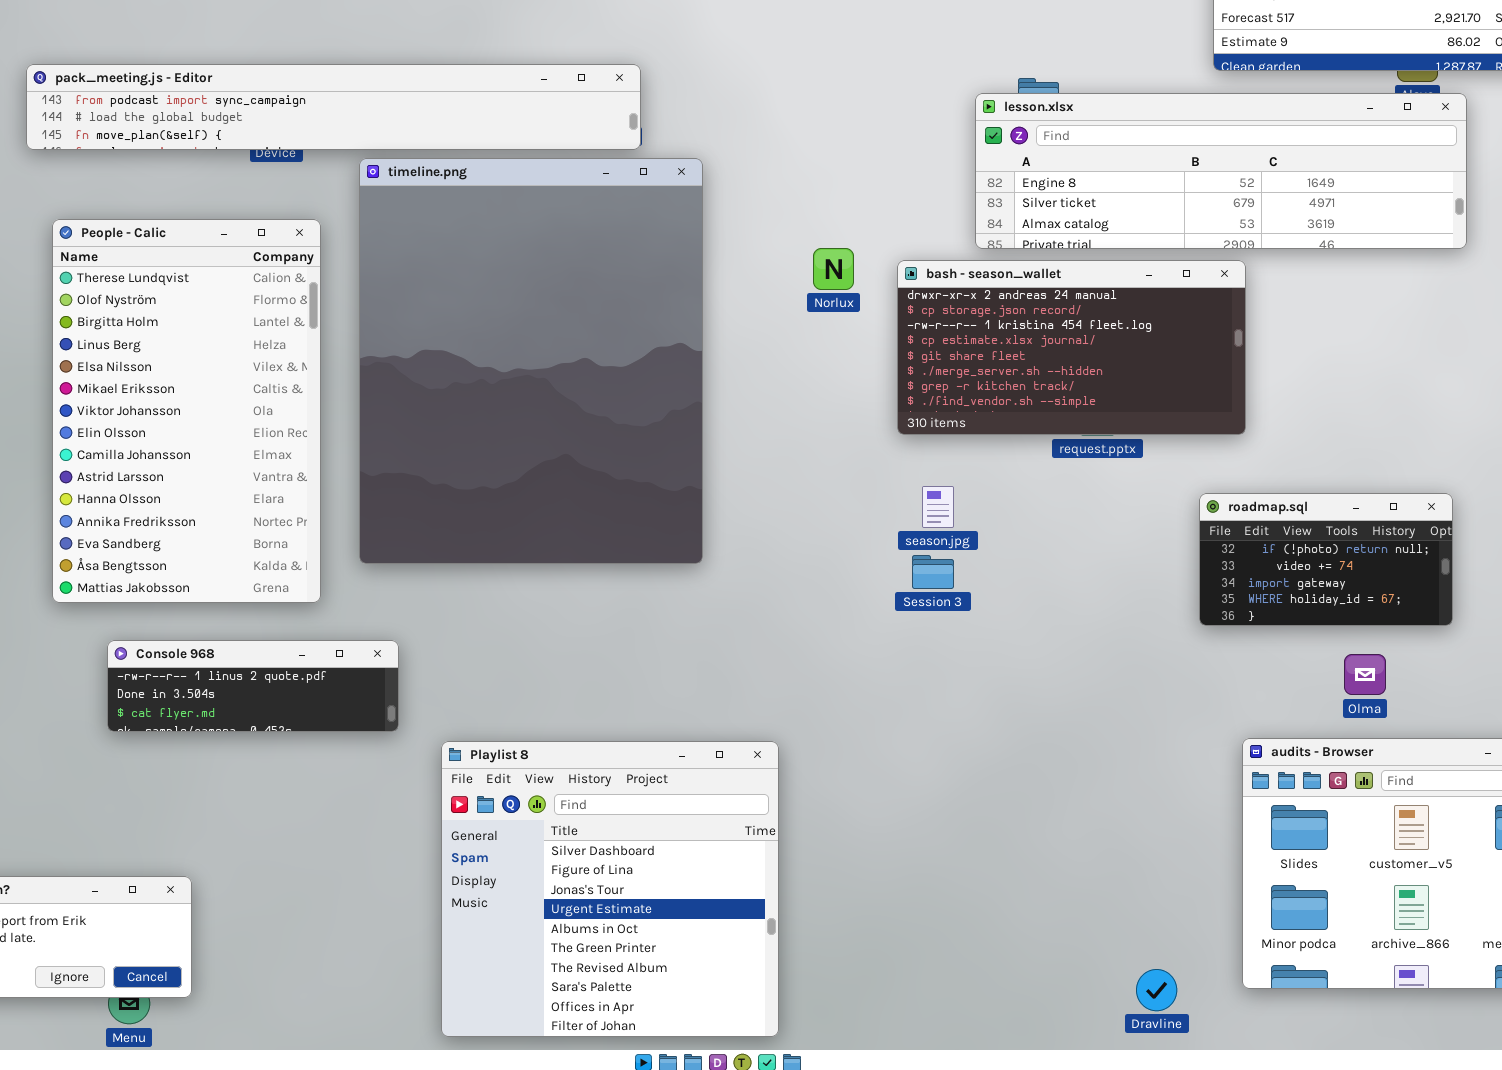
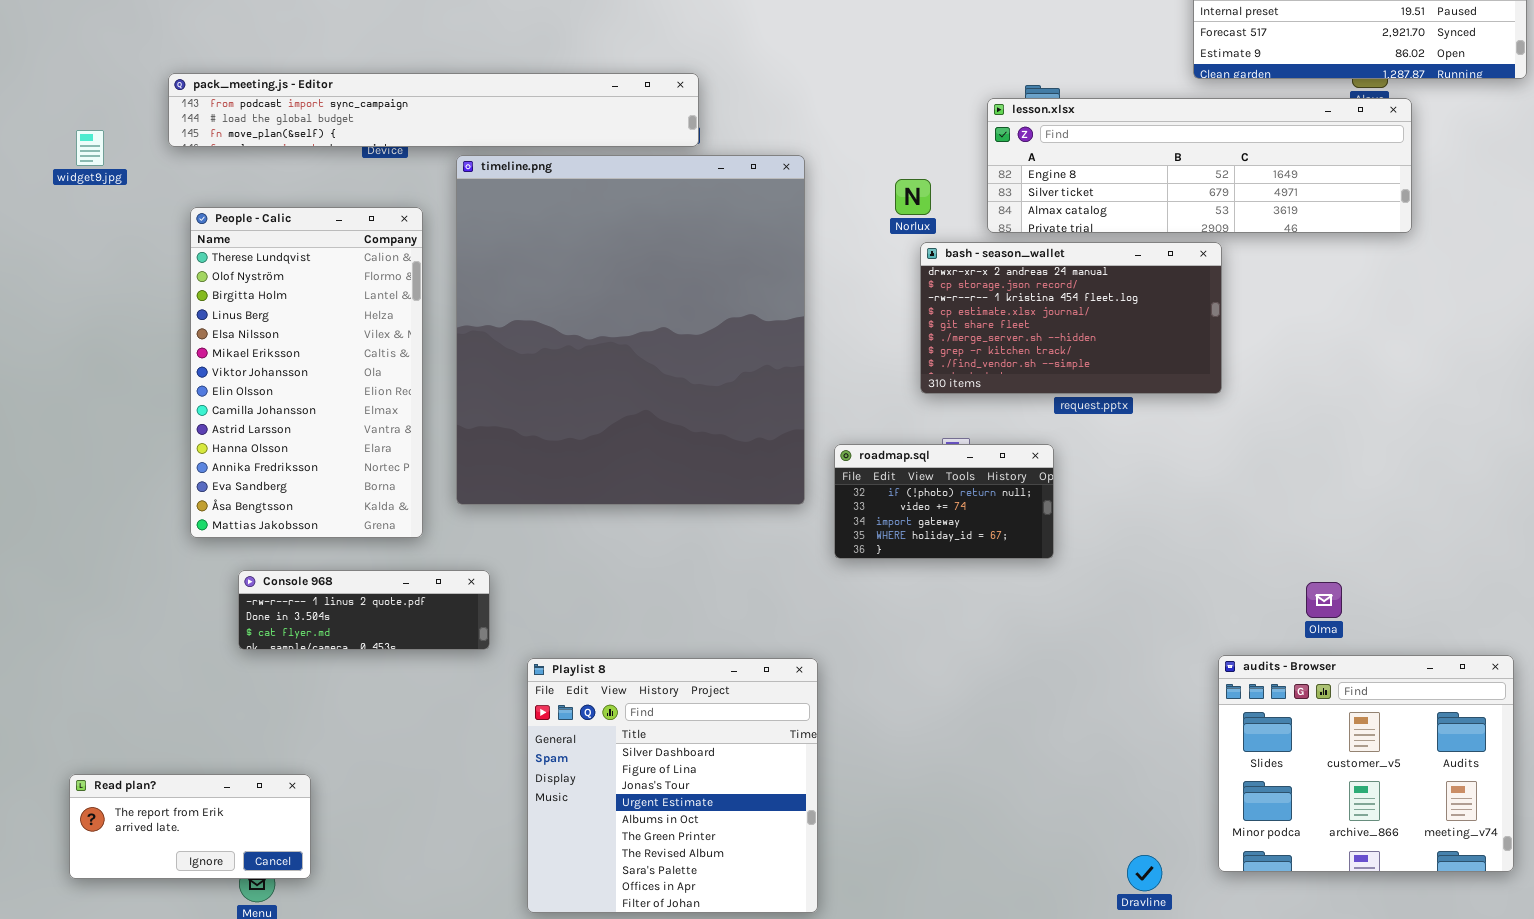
timeline.png: [359,158,703,564] -> [456,155,805,505], resized
Norlux: [813,248,854,290] -> [895,179,931,215], moved
roadmap.sql: [1199,493,1453,626] -> [834,444,1054,559], moved

